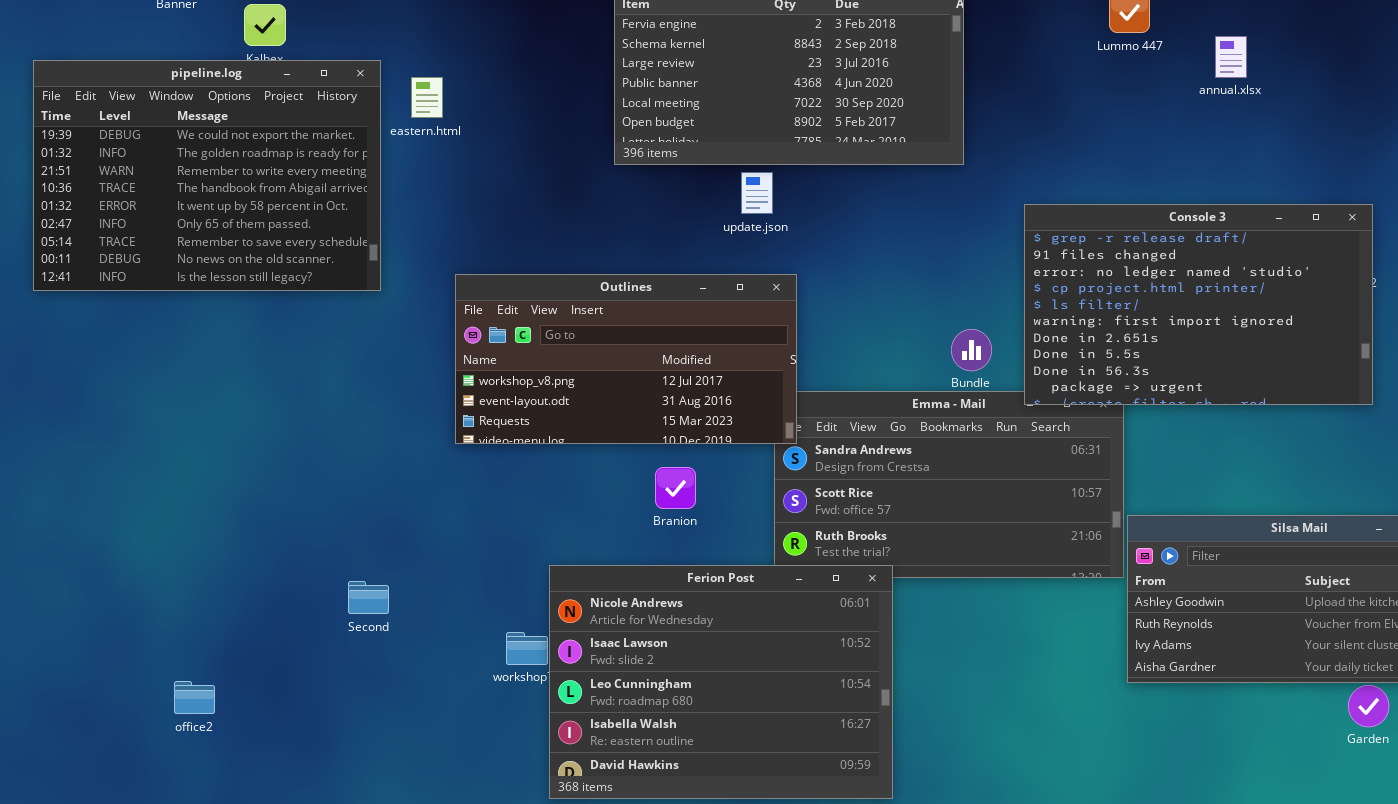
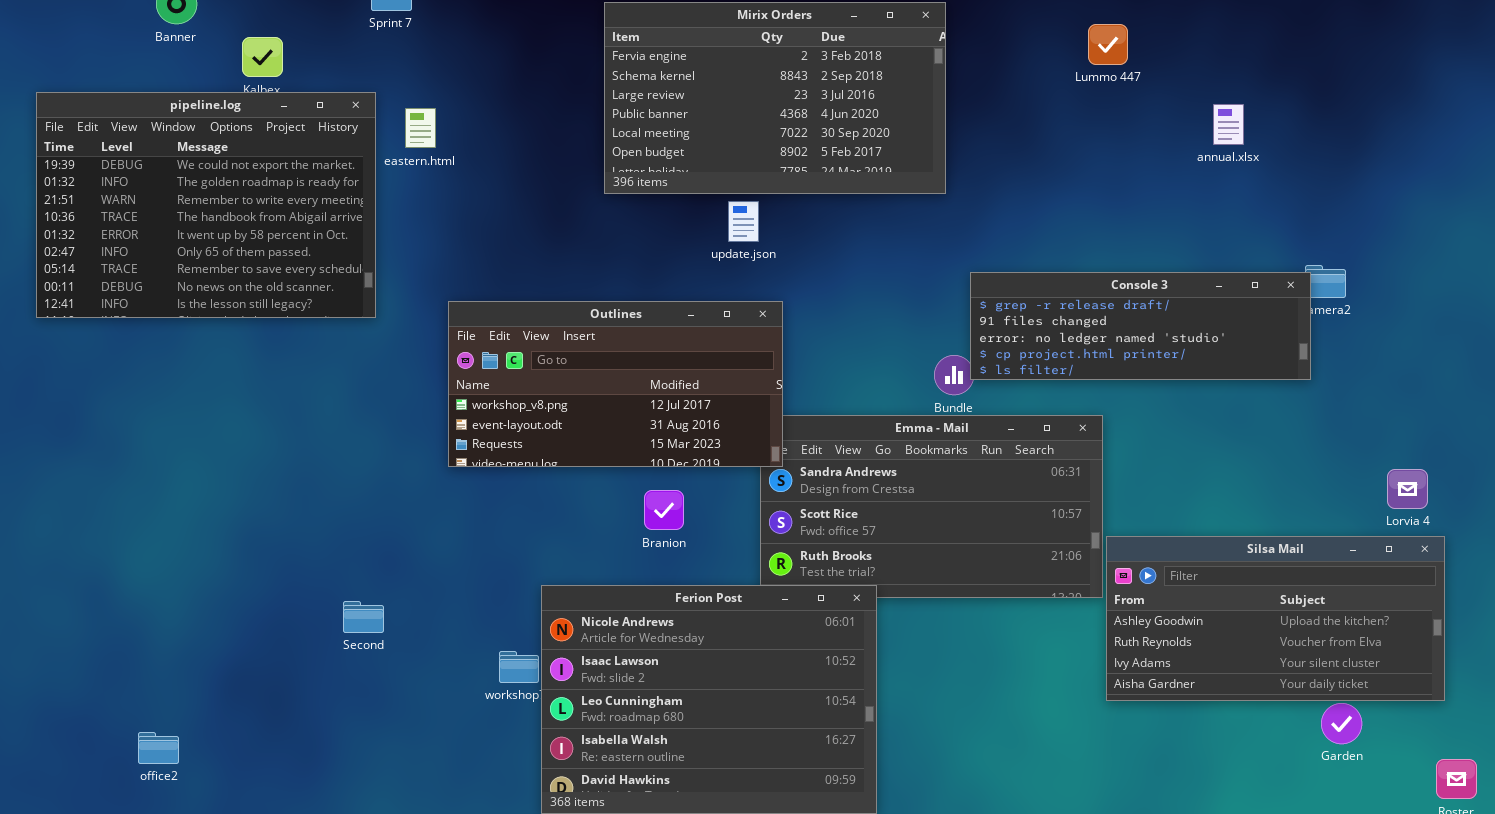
annual.xlsx: [1215,36,1247,78] -> [1213,104,1244,145], moved
Console 3: [1024,204,1373,405] -> [970,272,1311,380], moved, resized
office2: [174,681,215,714] -> [138,732,179,764], moved

